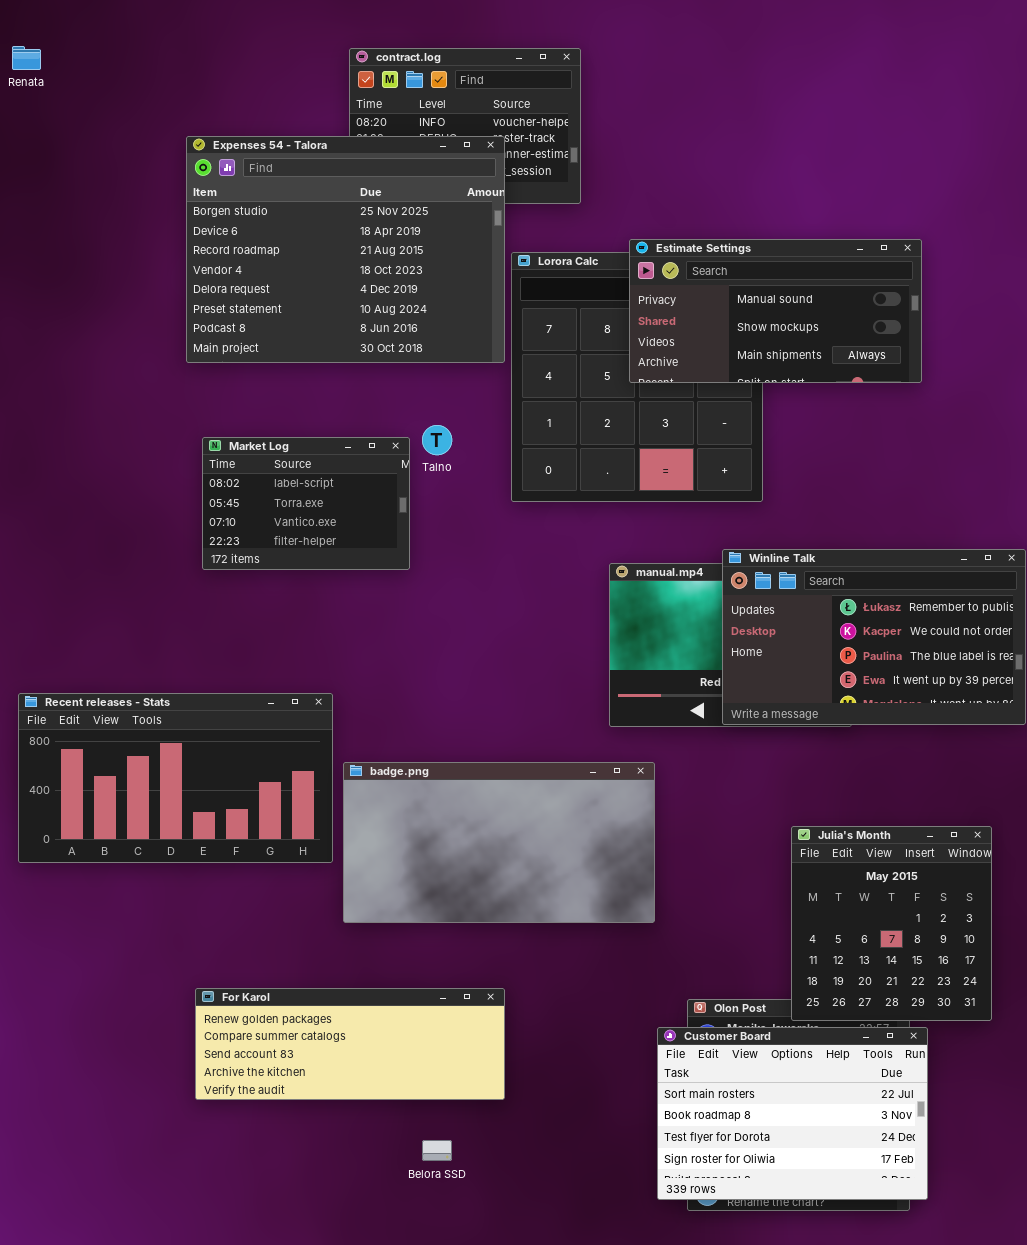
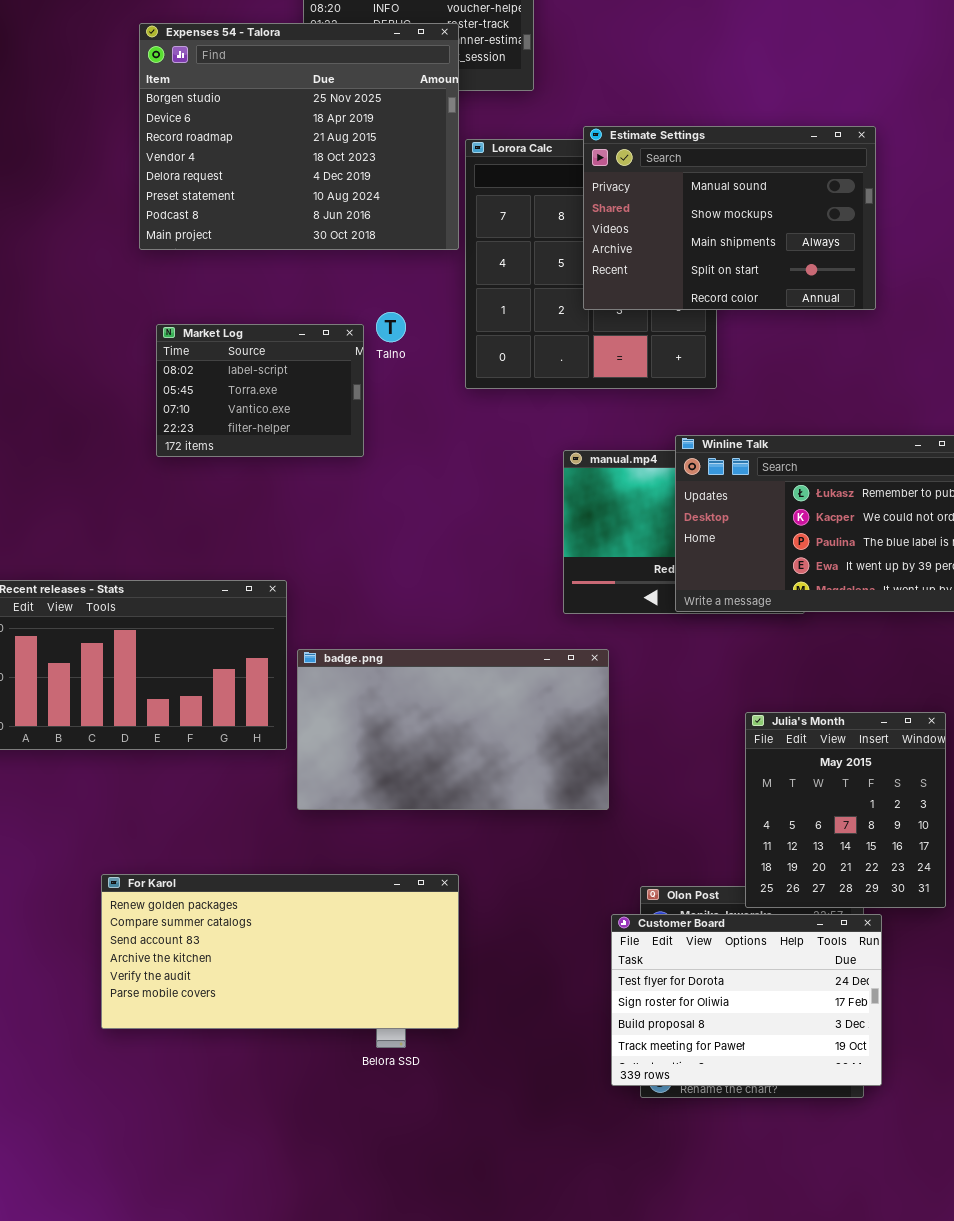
Estimate Settings: [629,239,922,383] -> [583,126,876,310], resized
For Karol: [195,988,505,1100] -> [101,874,459,1029], resized
Customer Board: [657,1027,928,1200] -> [611,914,882,1086], scrolled down 2 rows

